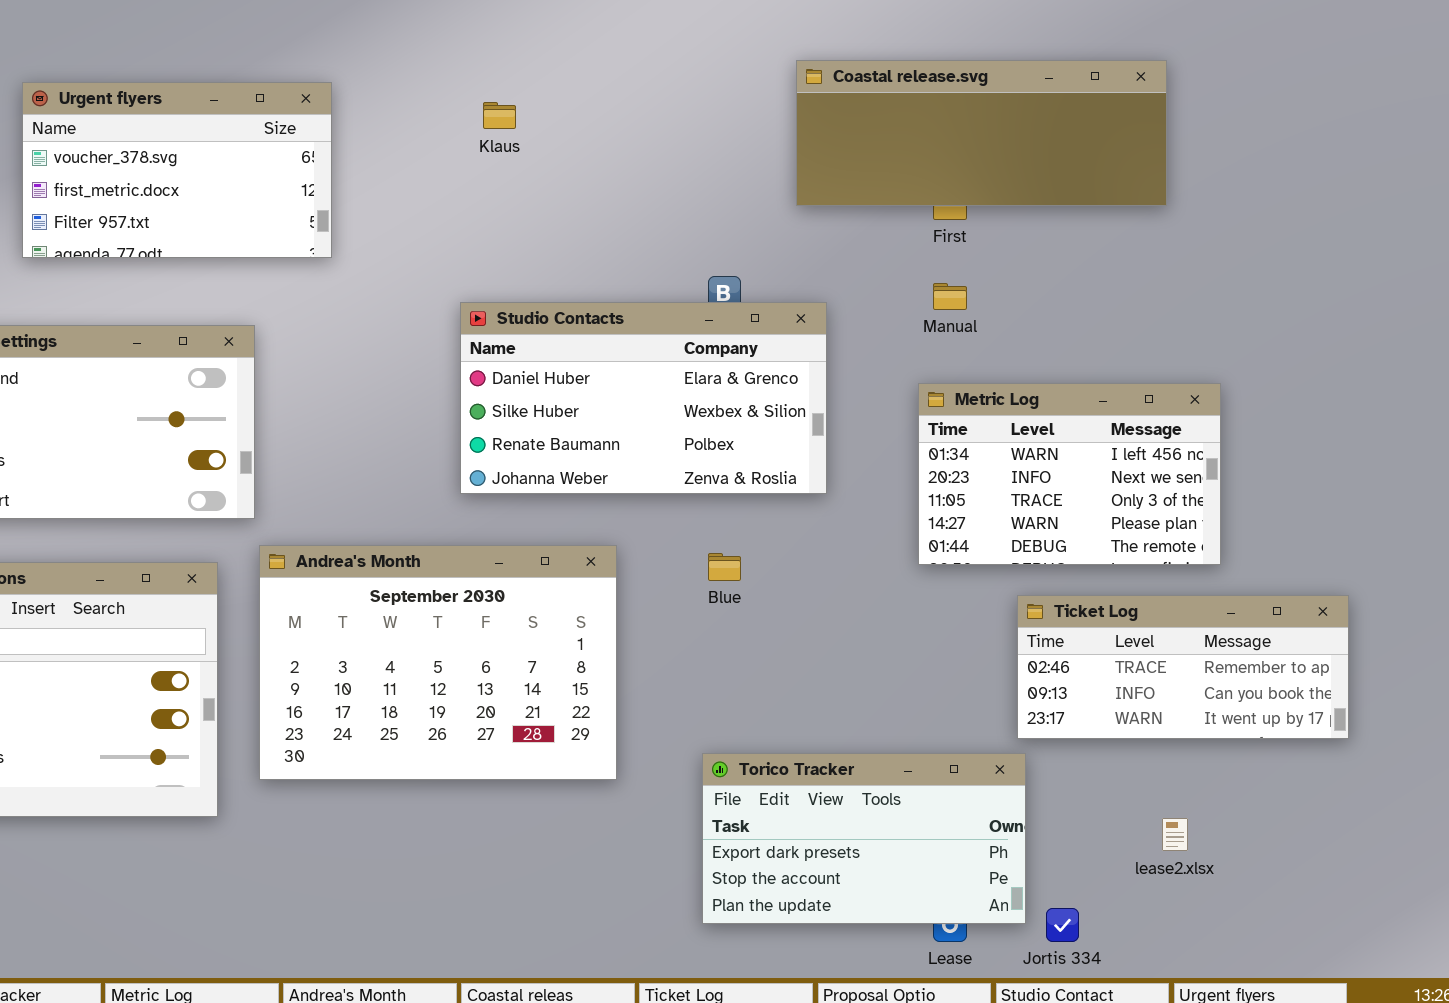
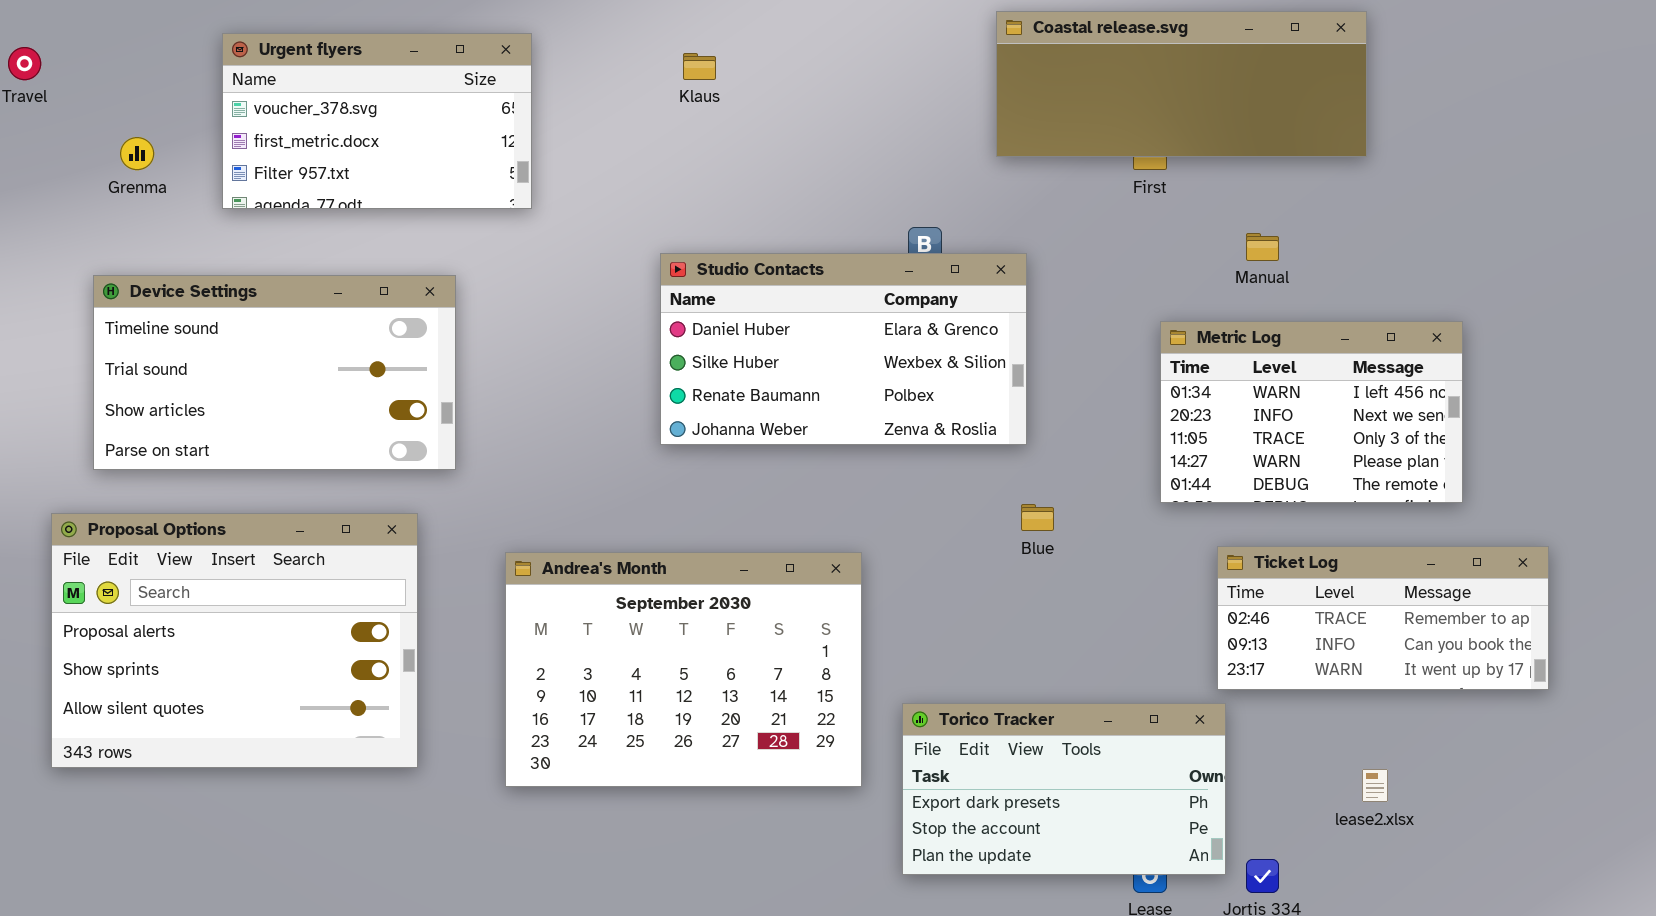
Manual: [933,283,967,310] -> [1246,233,1279,261], moved
Metric Log: [918,383,1221,565] -> [1160,321,1463,503], moved
Andrea's Month: [259,545,617,780] -> [505,552,862,787], moved
Blue: [708,553,741,581] -> [1021,504,1054,531], moved

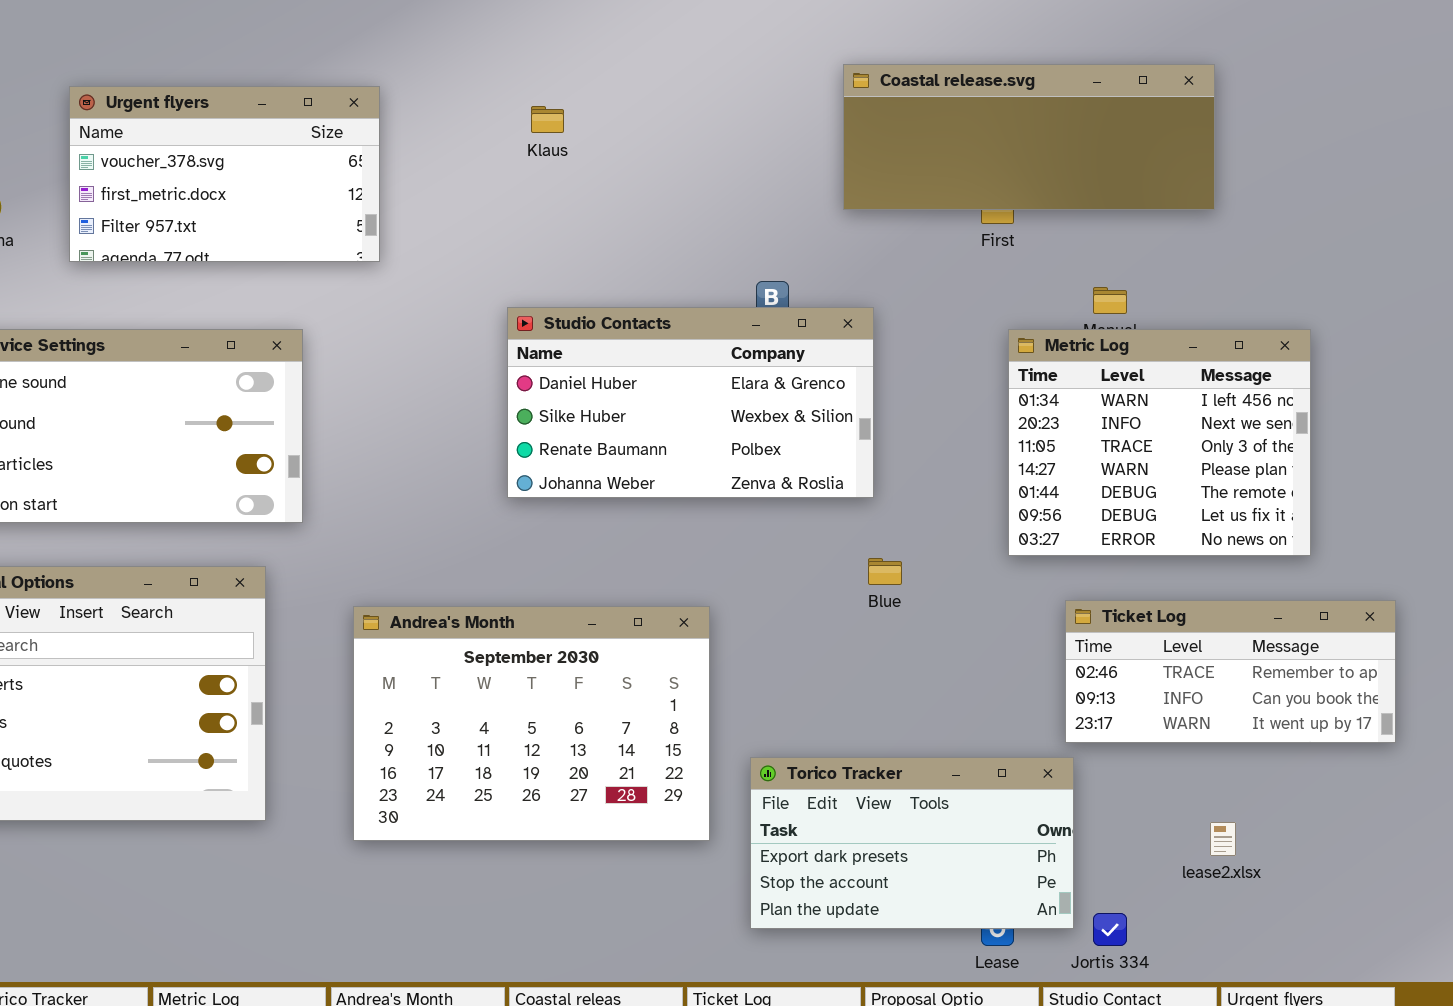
Metric Log: [1160,321,1463,503] -> [1008,329,1311,556], resized

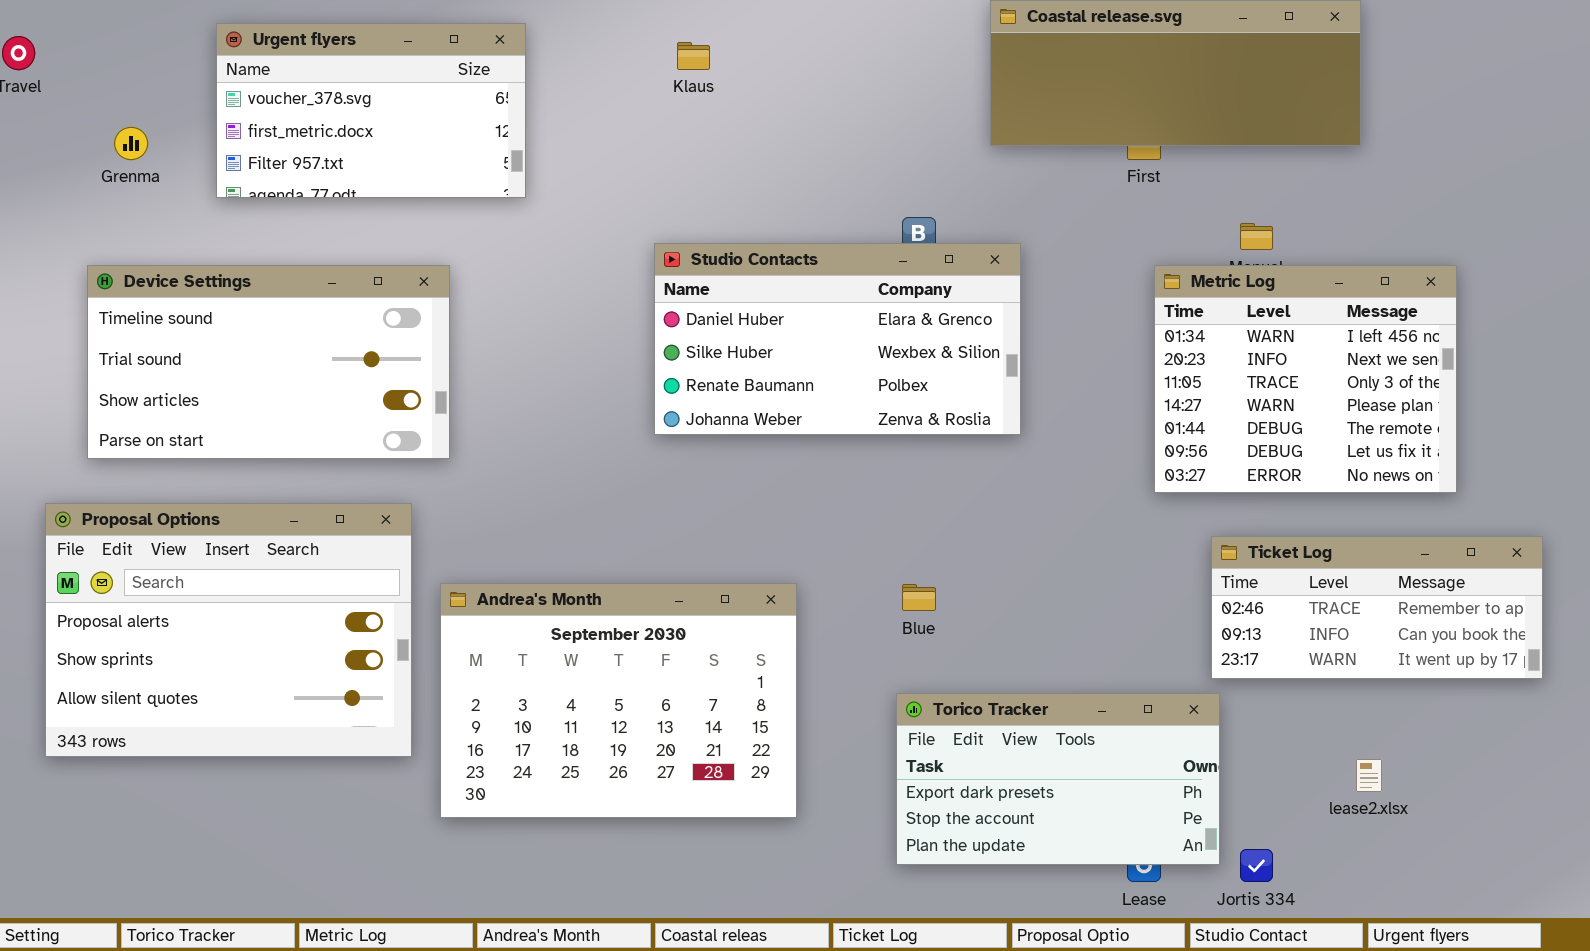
Blue: [868,558,902,585] -> [902,584,936,611], moved
Andrea's Month: [353,606,710,841] -> [440,583,797,818], moved

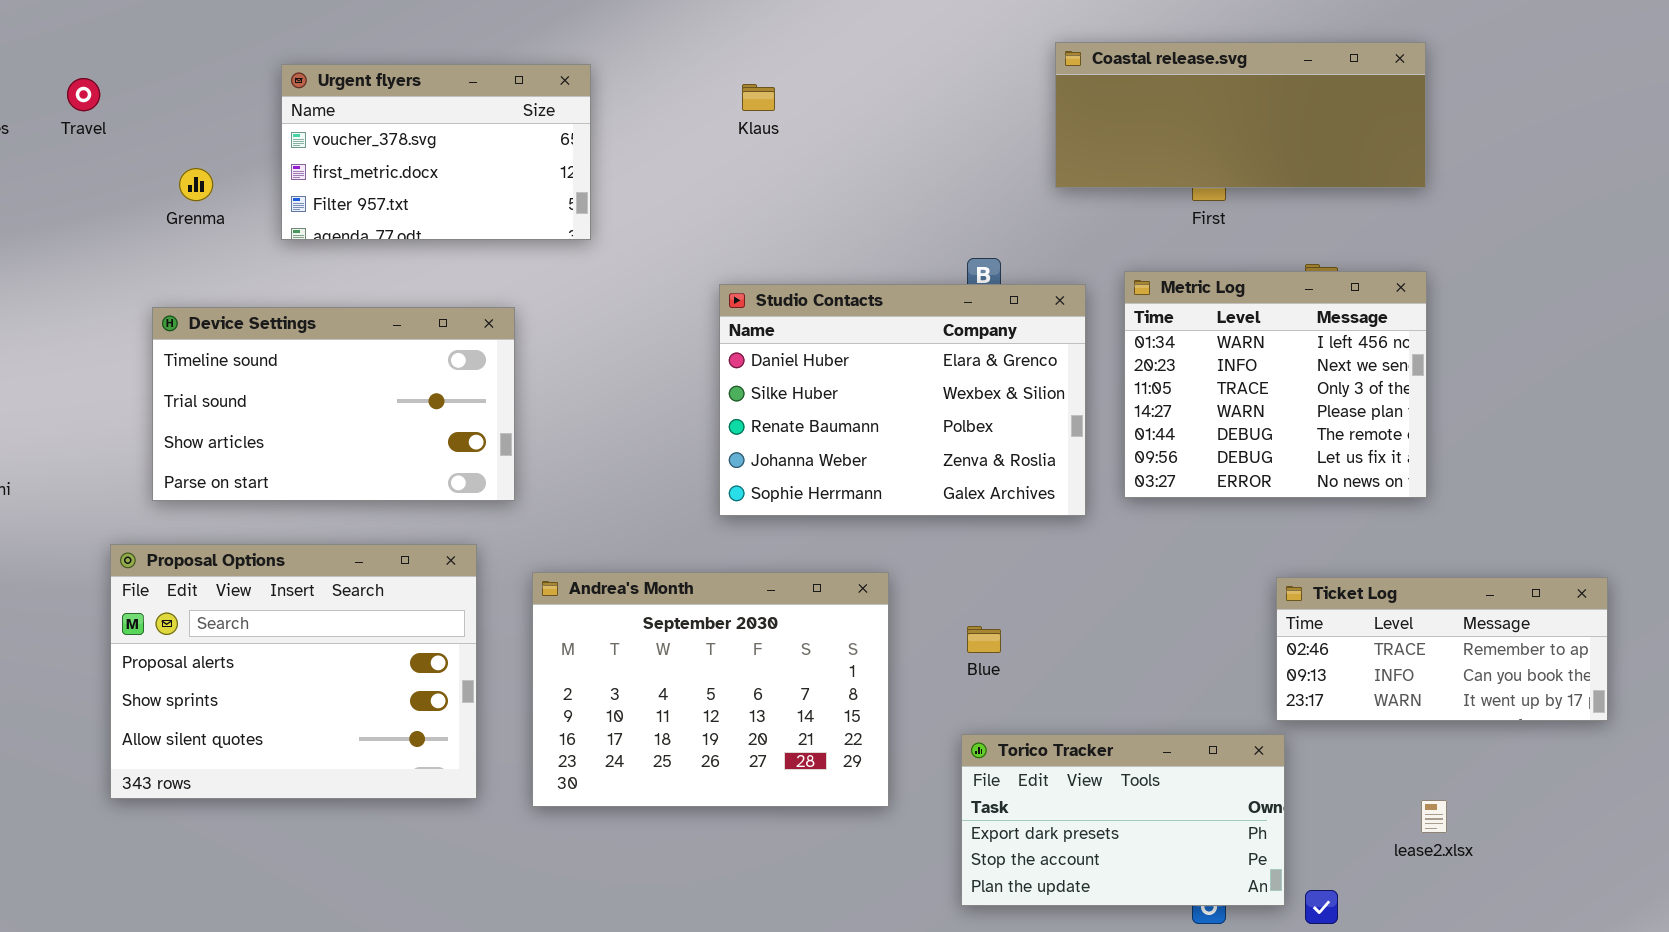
Studio Contacts: [654,243,1021,435] -> [719,284,1086,516], resized
Metric Log: [1154,265,1457,493] -> [1124,271,1427,498], moved
Andrea's Month: [440,583,797,818] -> [532,572,889,807], moved

